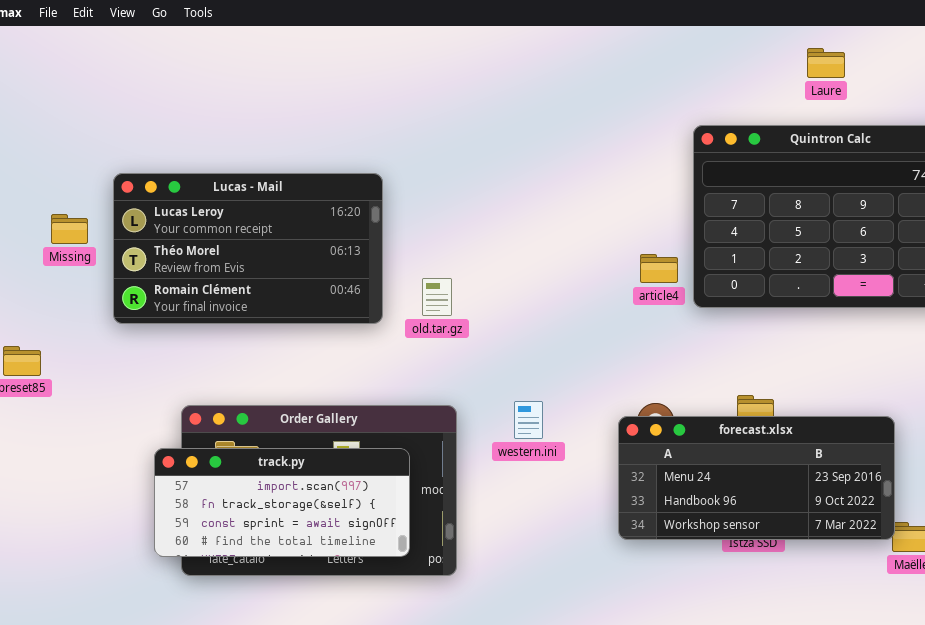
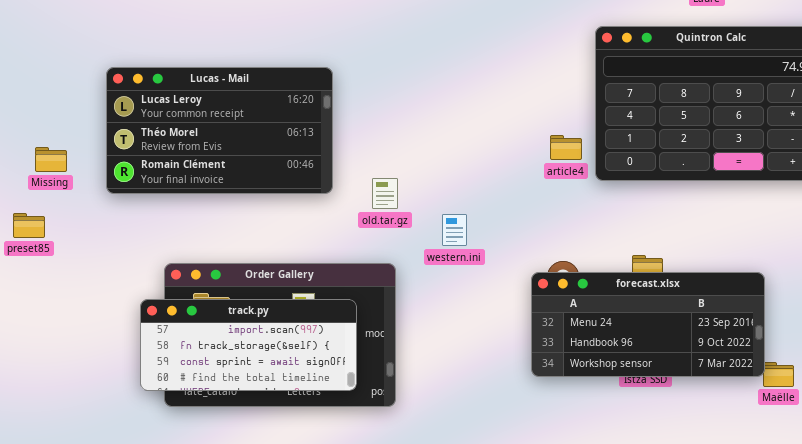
Missing: [51,214,88,244] -> [35,147,67,172], moved
old.tar.gz: [422,278,452,316] -> [372,178,398,209], moved
western.ini: [514,401,543,439] -> [442,214,467,246], moved

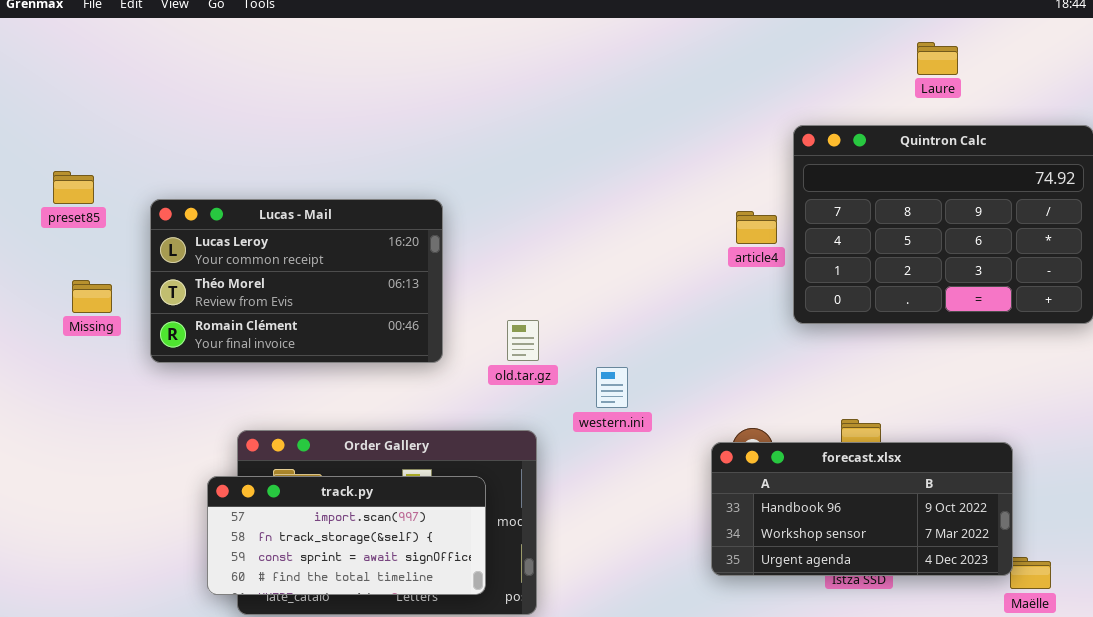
Lucas - Mail: [106,67,333,194] -> [150,199,443,363], moved
article4: [550,135,582,160] -> [736,211,777,244], moved
preset85: [13,213,45,238] -> [53,171,94,204], moved
forecast.xlsx: [531,272,765,377] -> [711,442,1013,576], scrolled down 1 row

